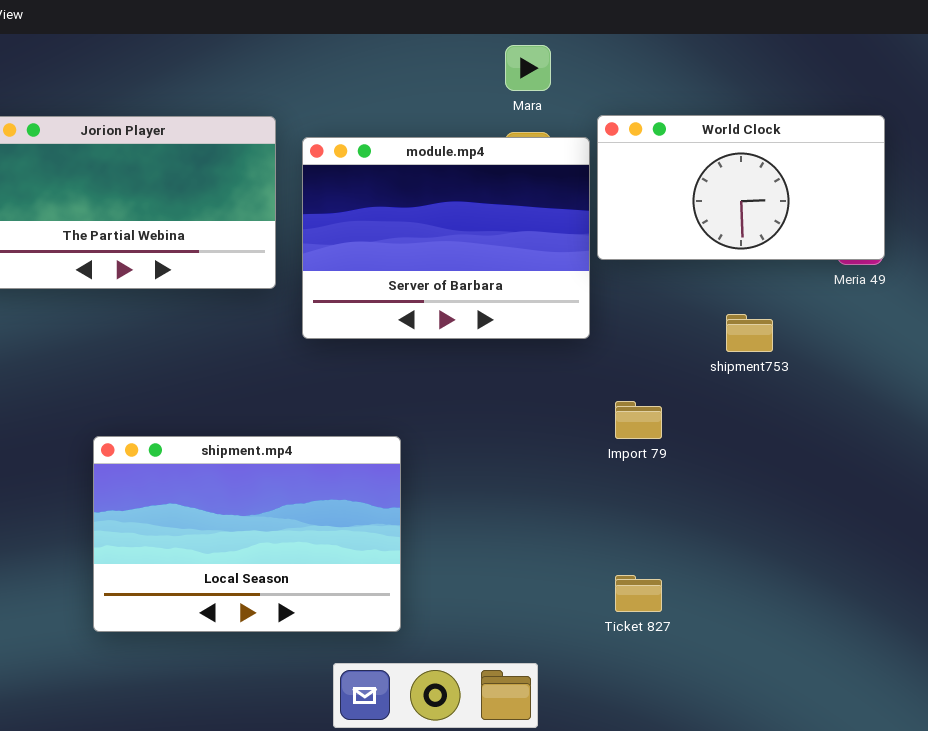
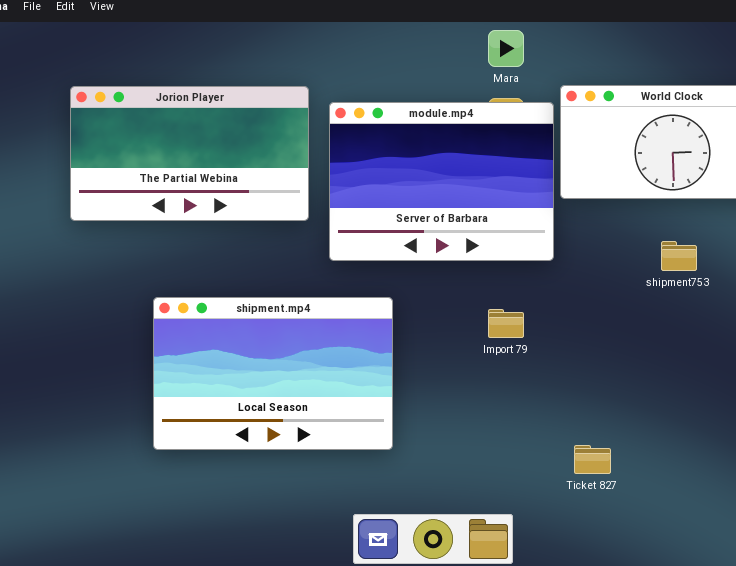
Import 79: [615,401,662,439] -> [488,309,524,338], moved
shipment.mp4: [93,436,401,632] -> [153,297,393,450], moved

